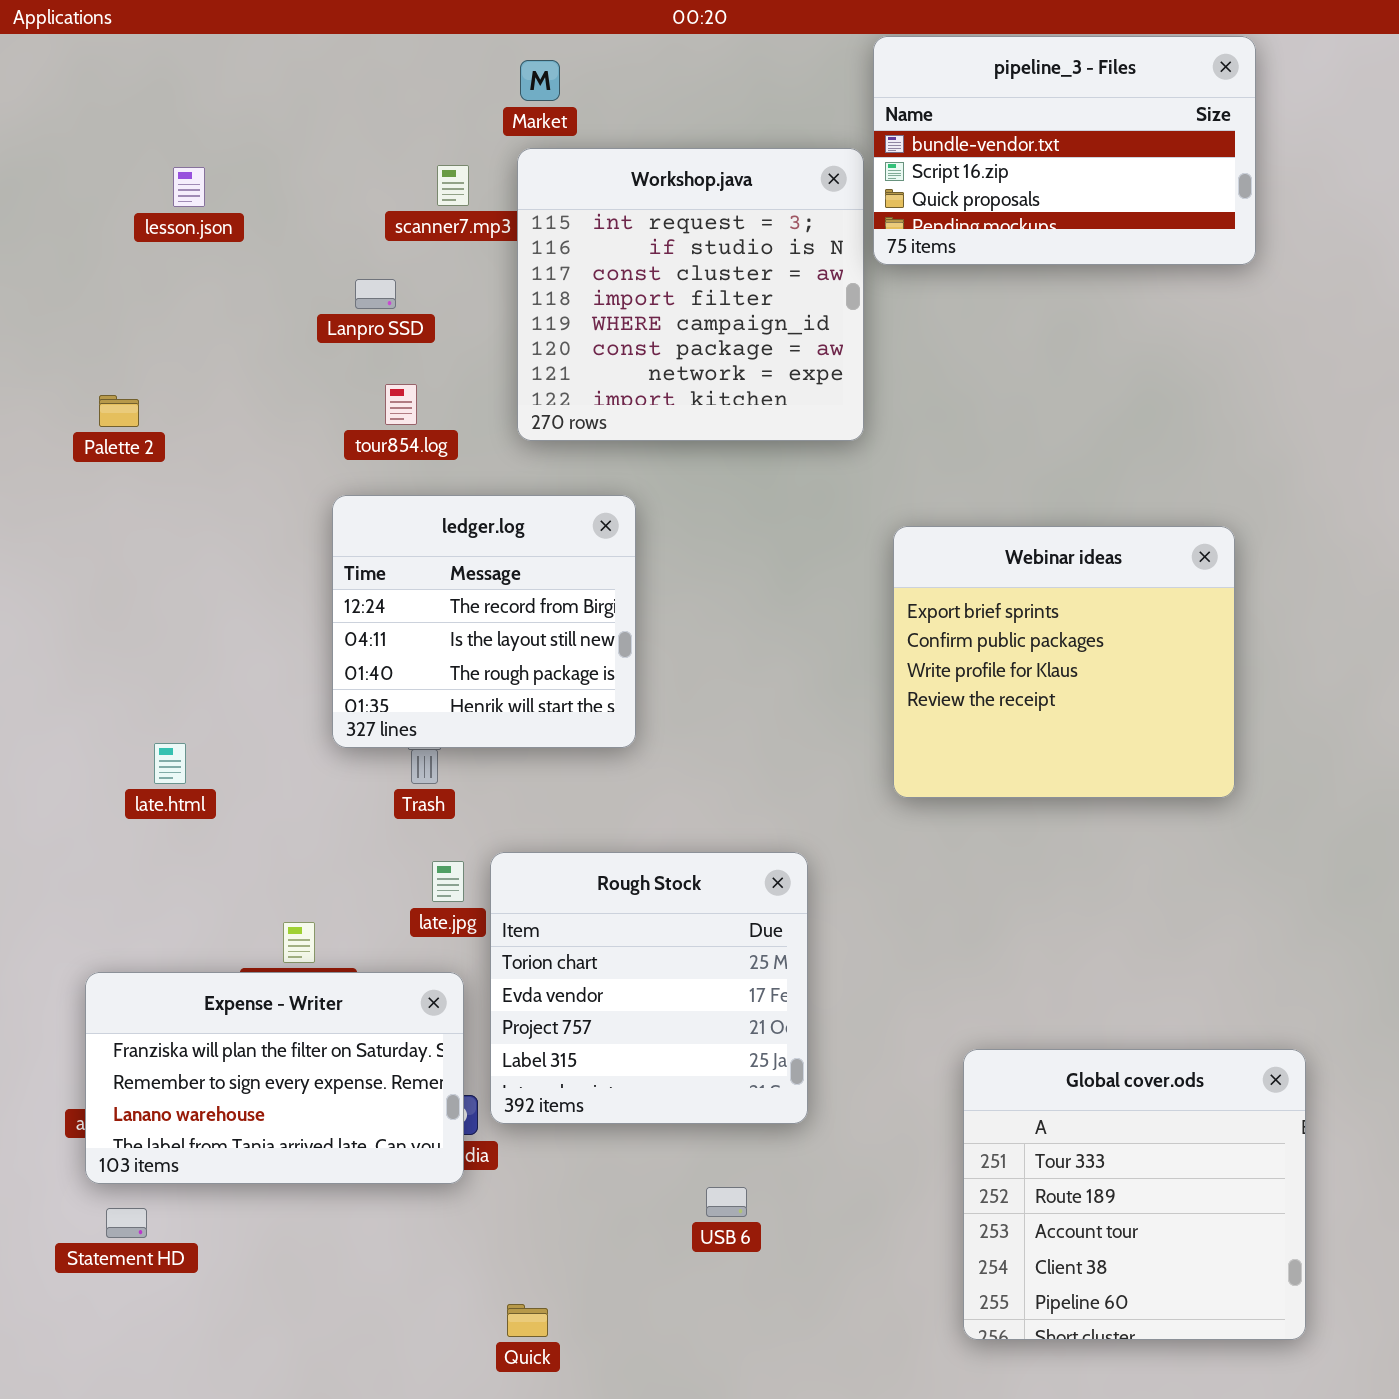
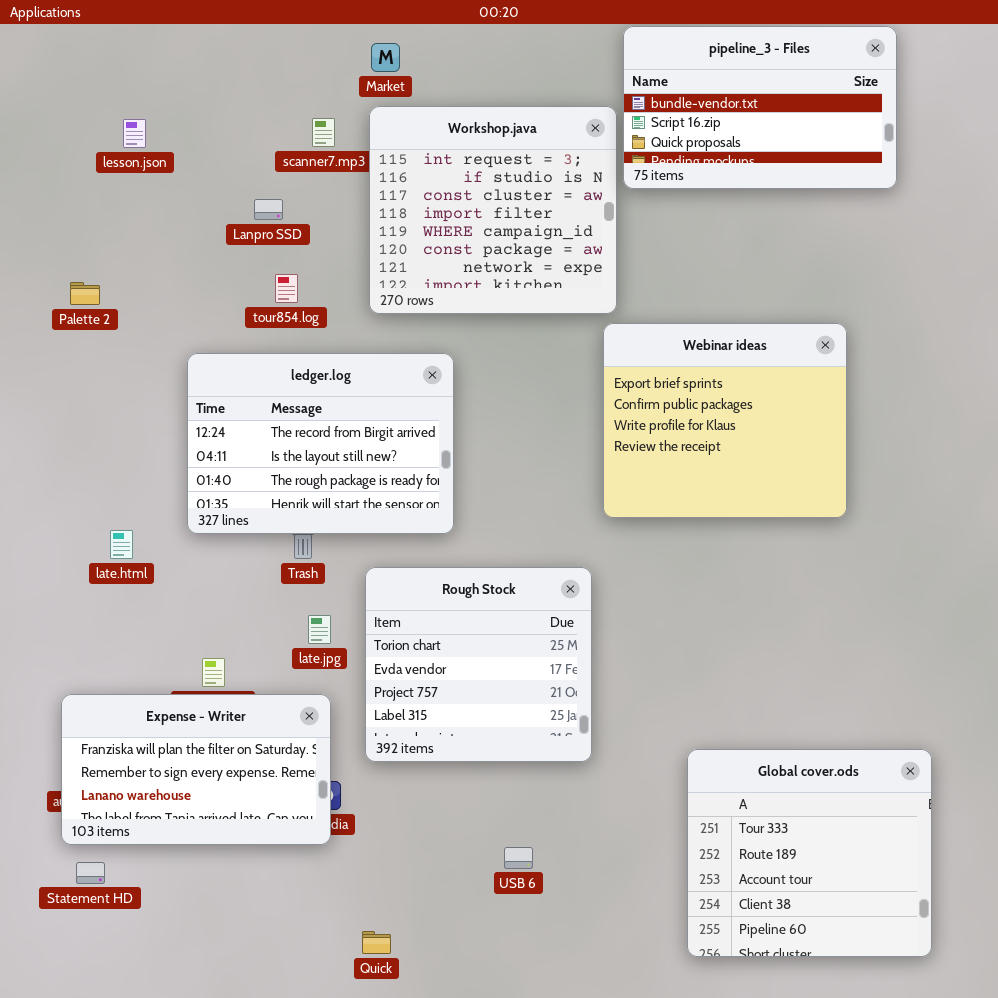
ledger.log: [332,495,636,748] -> [187,353,454,534], resized
Webinar ideas: [893,526,1235,798] -> [603,323,847,518], moved
Rough Stock: [490,852,808,1124] -> [365,567,592,762], moved

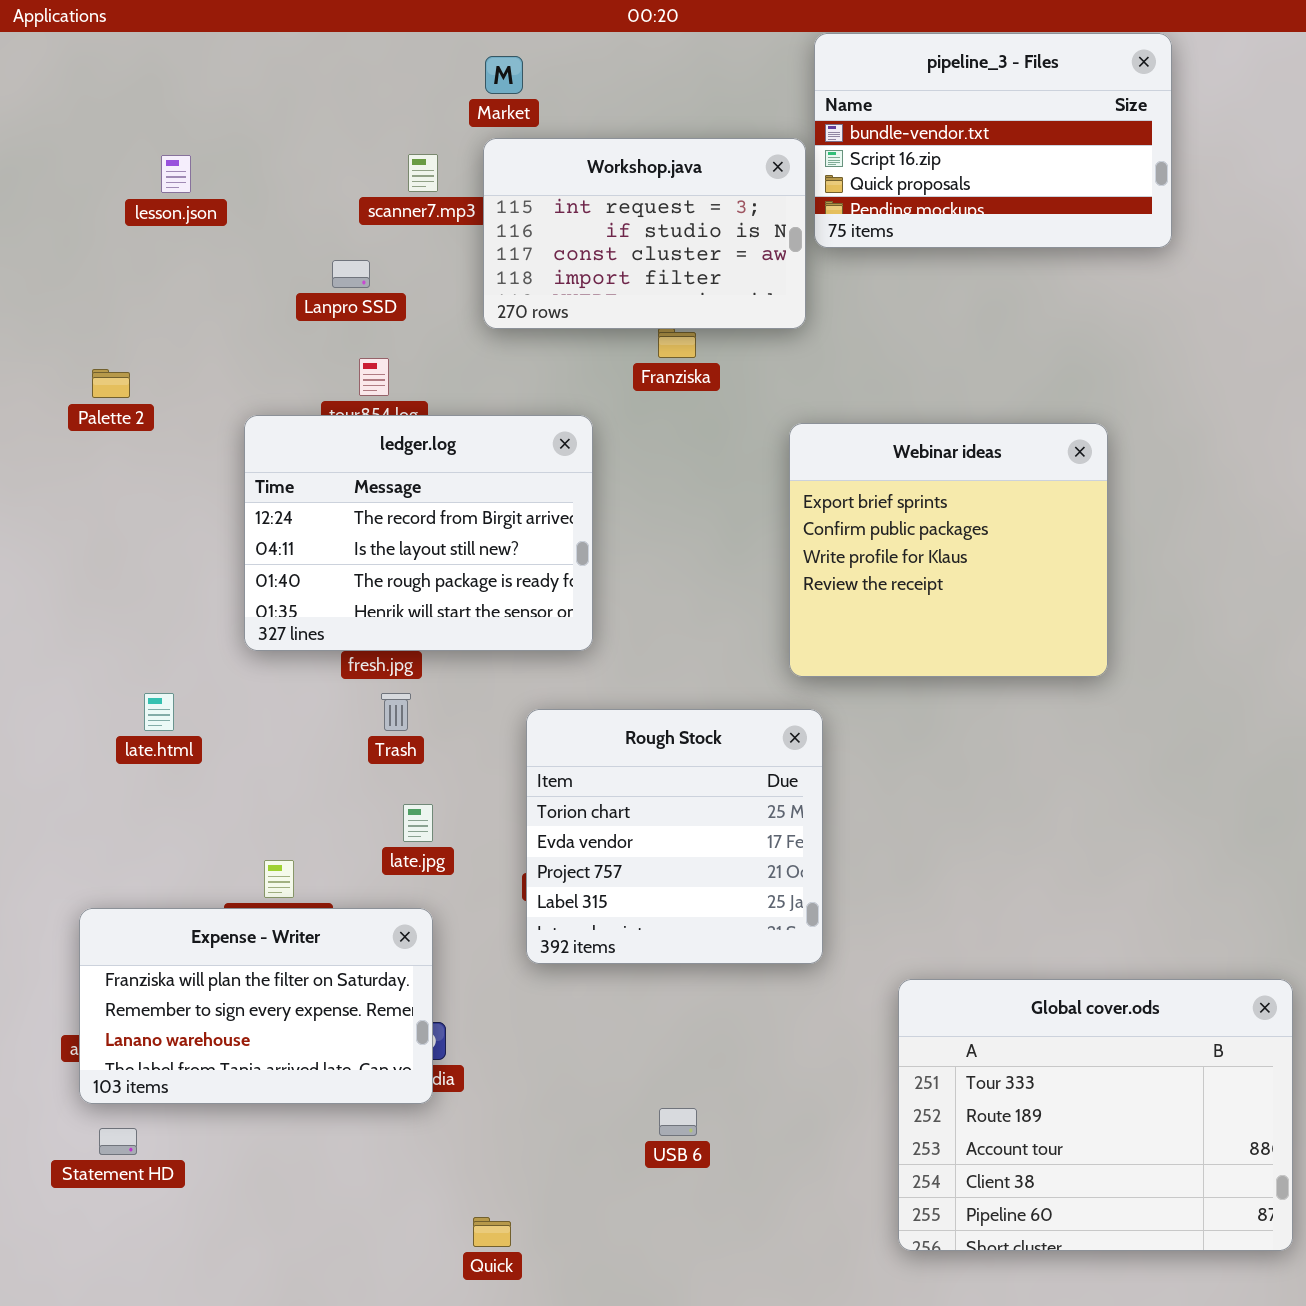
Workshop.java: [369,106,617,314] -> [483,138,806,329], resized
ledger.log: [187,353,454,534] -> [244,415,593,651], moved
Rough Stock: [365,567,592,762] -> [526,709,823,964], moved
Global cover.ods: [687,749,932,957] -> [898,979,1293,1251], resized

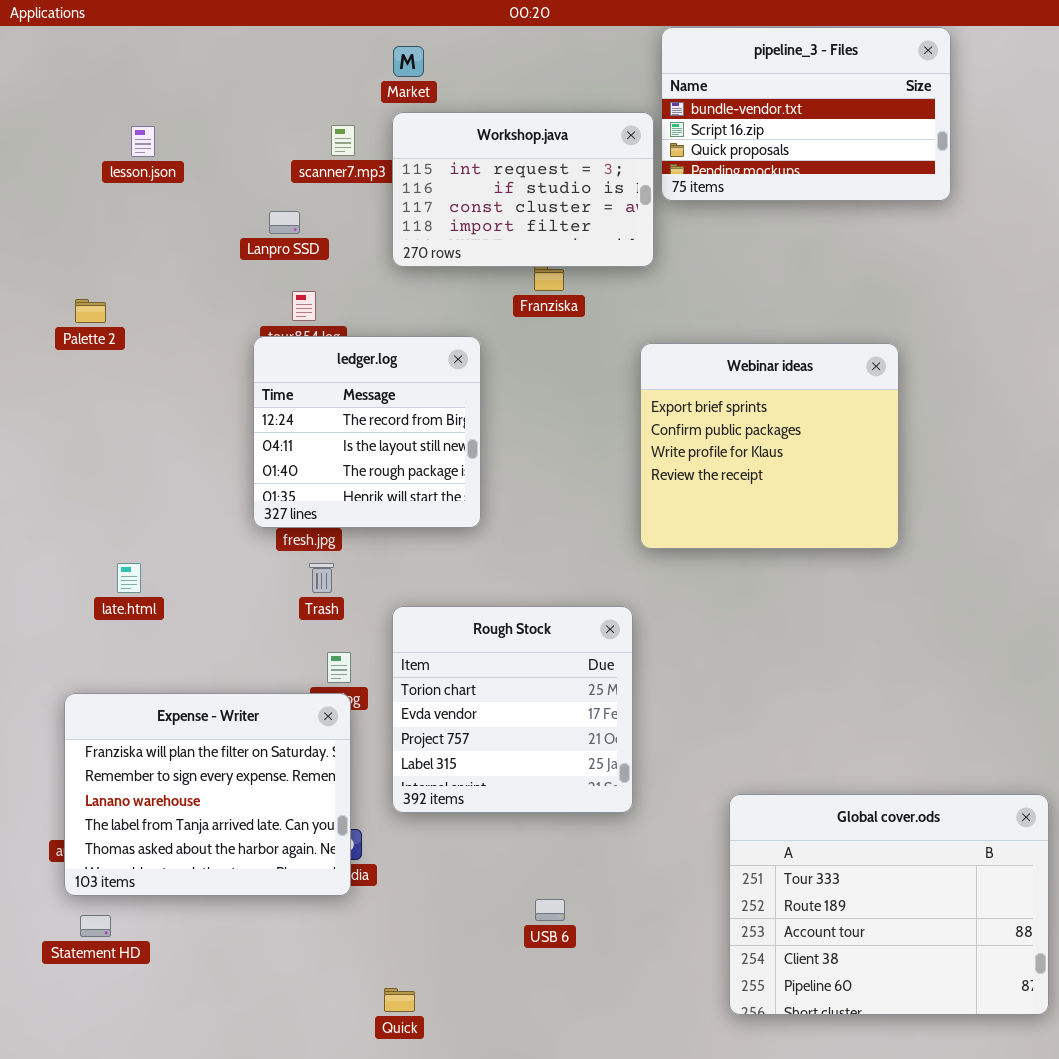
ledger.log: [244,415,593,651] -> [253,336,481,528], resized
Rough Stock: [526,709,823,964] -> [392,606,633,813], moved
Expense - Writer: [79,908,433,1104] -> [64,693,351,896], resized

